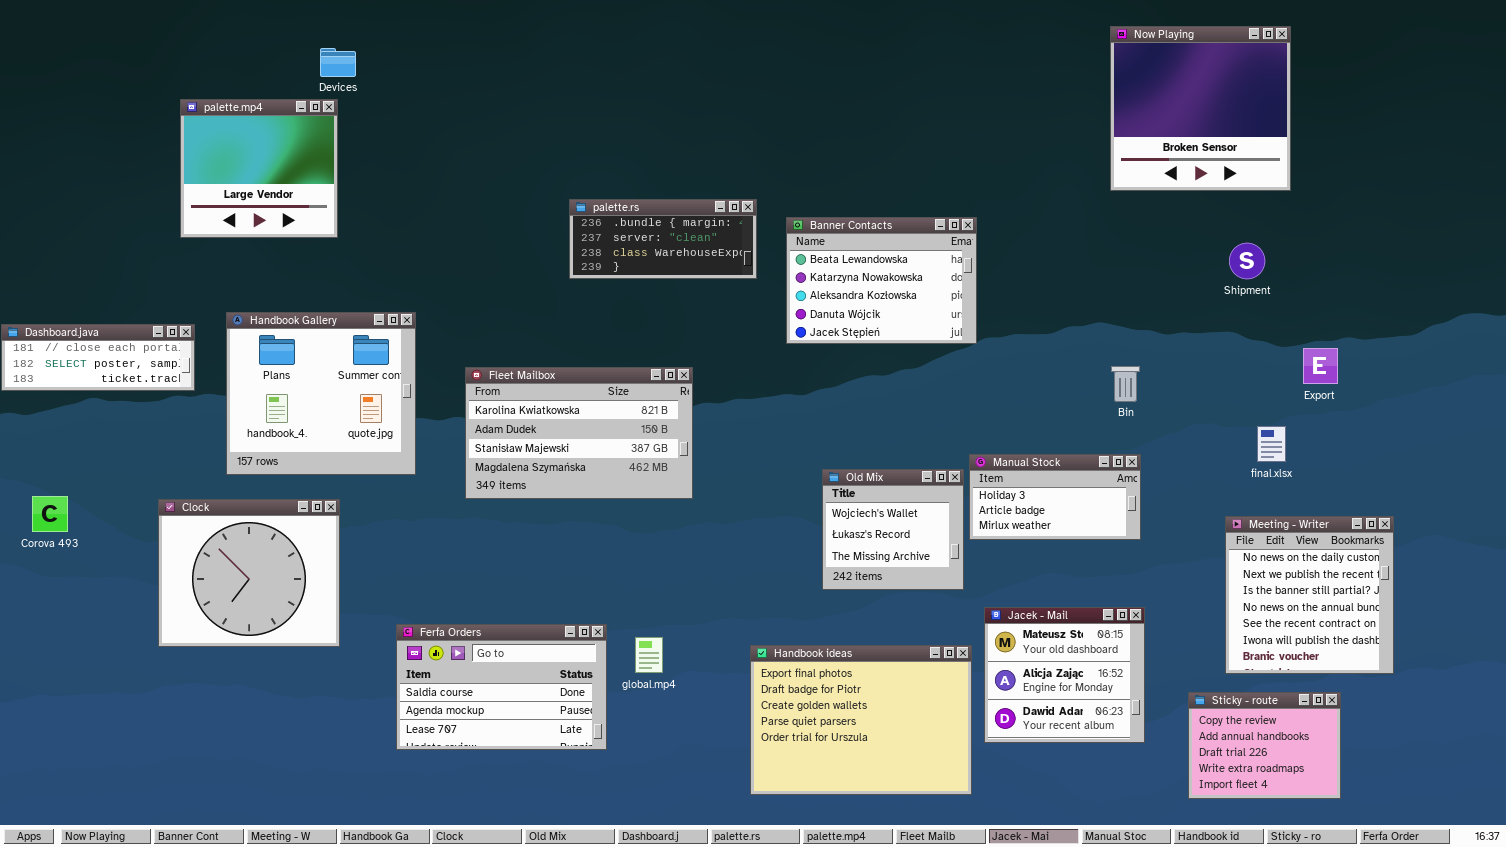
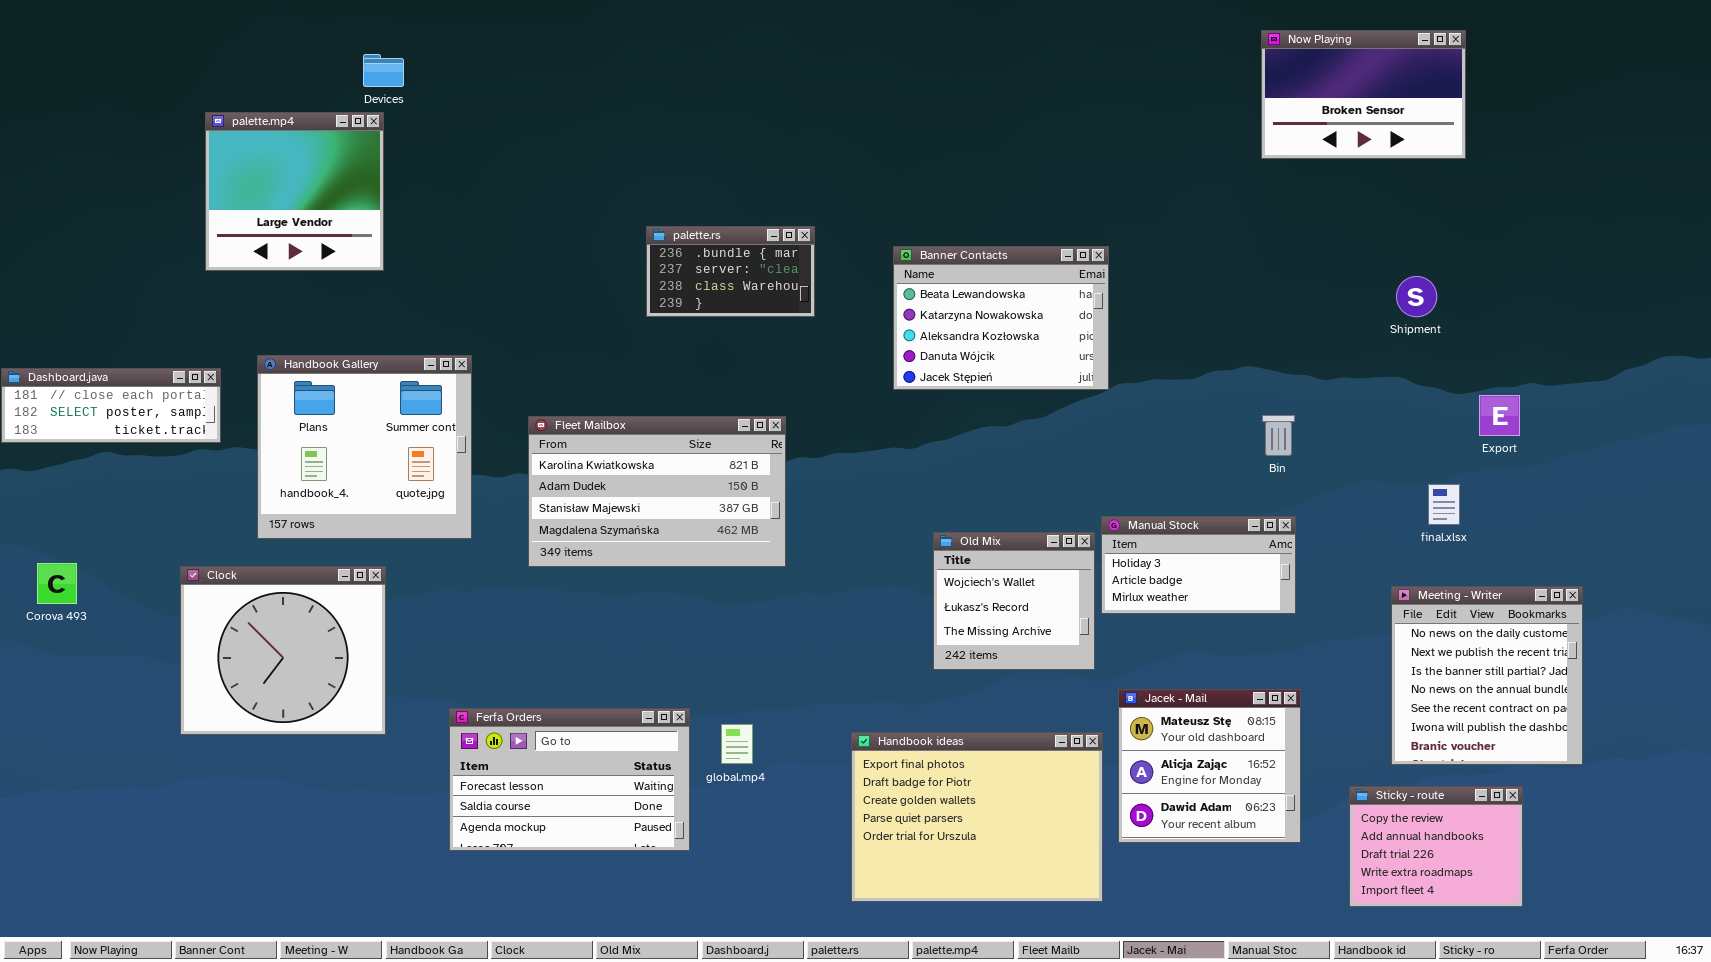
Now Playing: [1110,26,1291,191] -> [1261,30,1466,159], resized
palette.rs: [569,199,757,279] -> [646,226,815,317], resized
Ferfa Orders: [396,624,607,750] -> [449,708,690,851], scrolled up 1 row

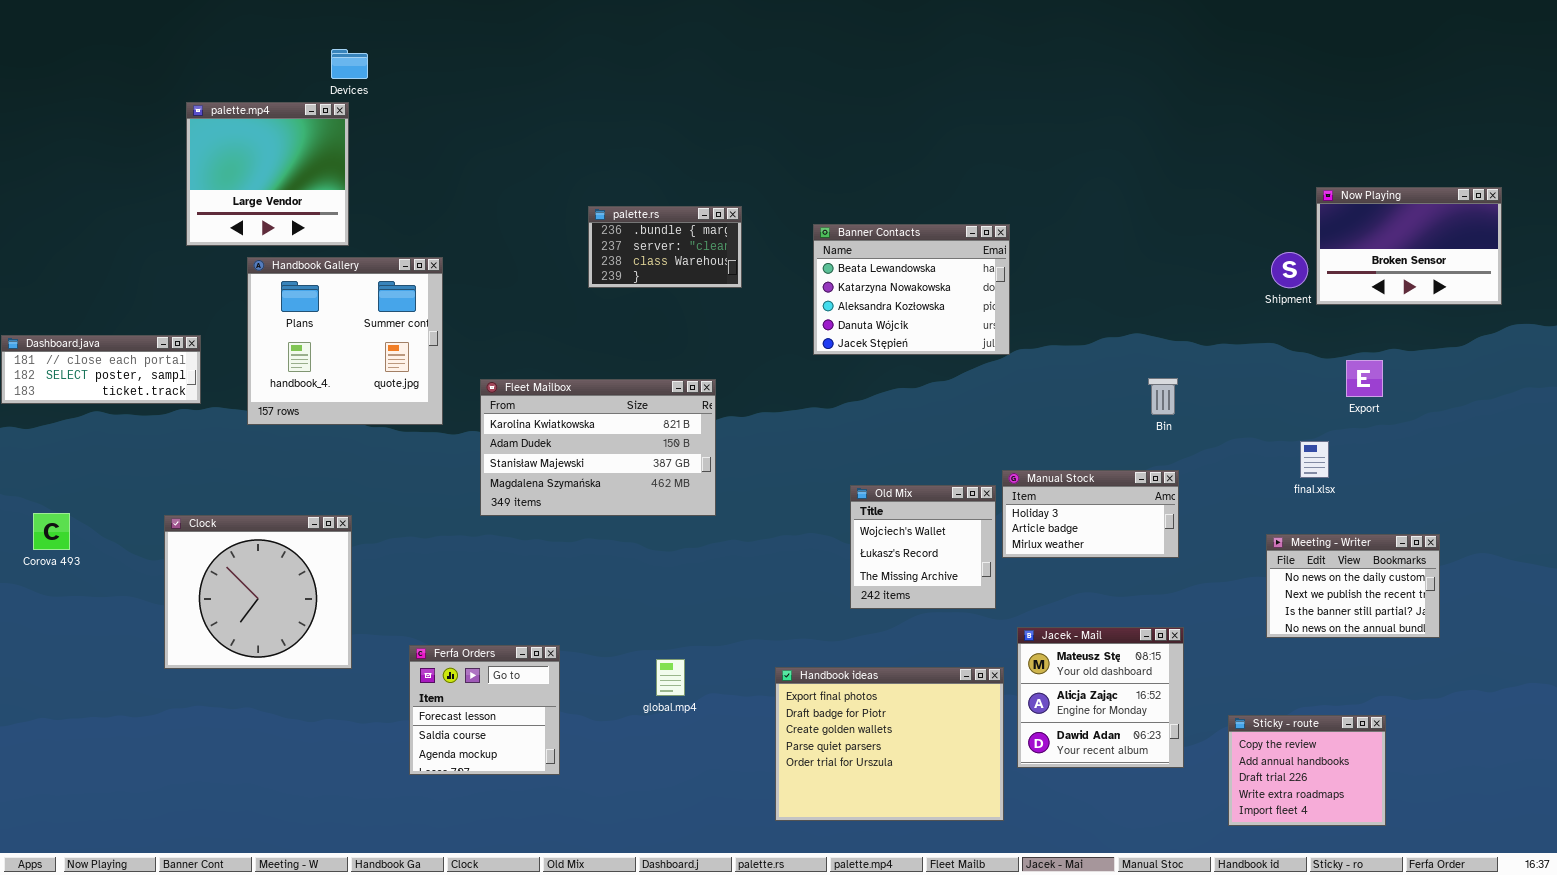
Now Playing: [1261,30,1466,159] -> [1316,187,1502,305], moved
Handbook Gallery: [257,355,472,539] -> [247,257,443,425], moved
Meeting - Writer: [1391,586,1583,765] -> [1266,534,1440,638], resized
Ferfa Orders: [449,708,690,851] -> [409,645,560,775], resized

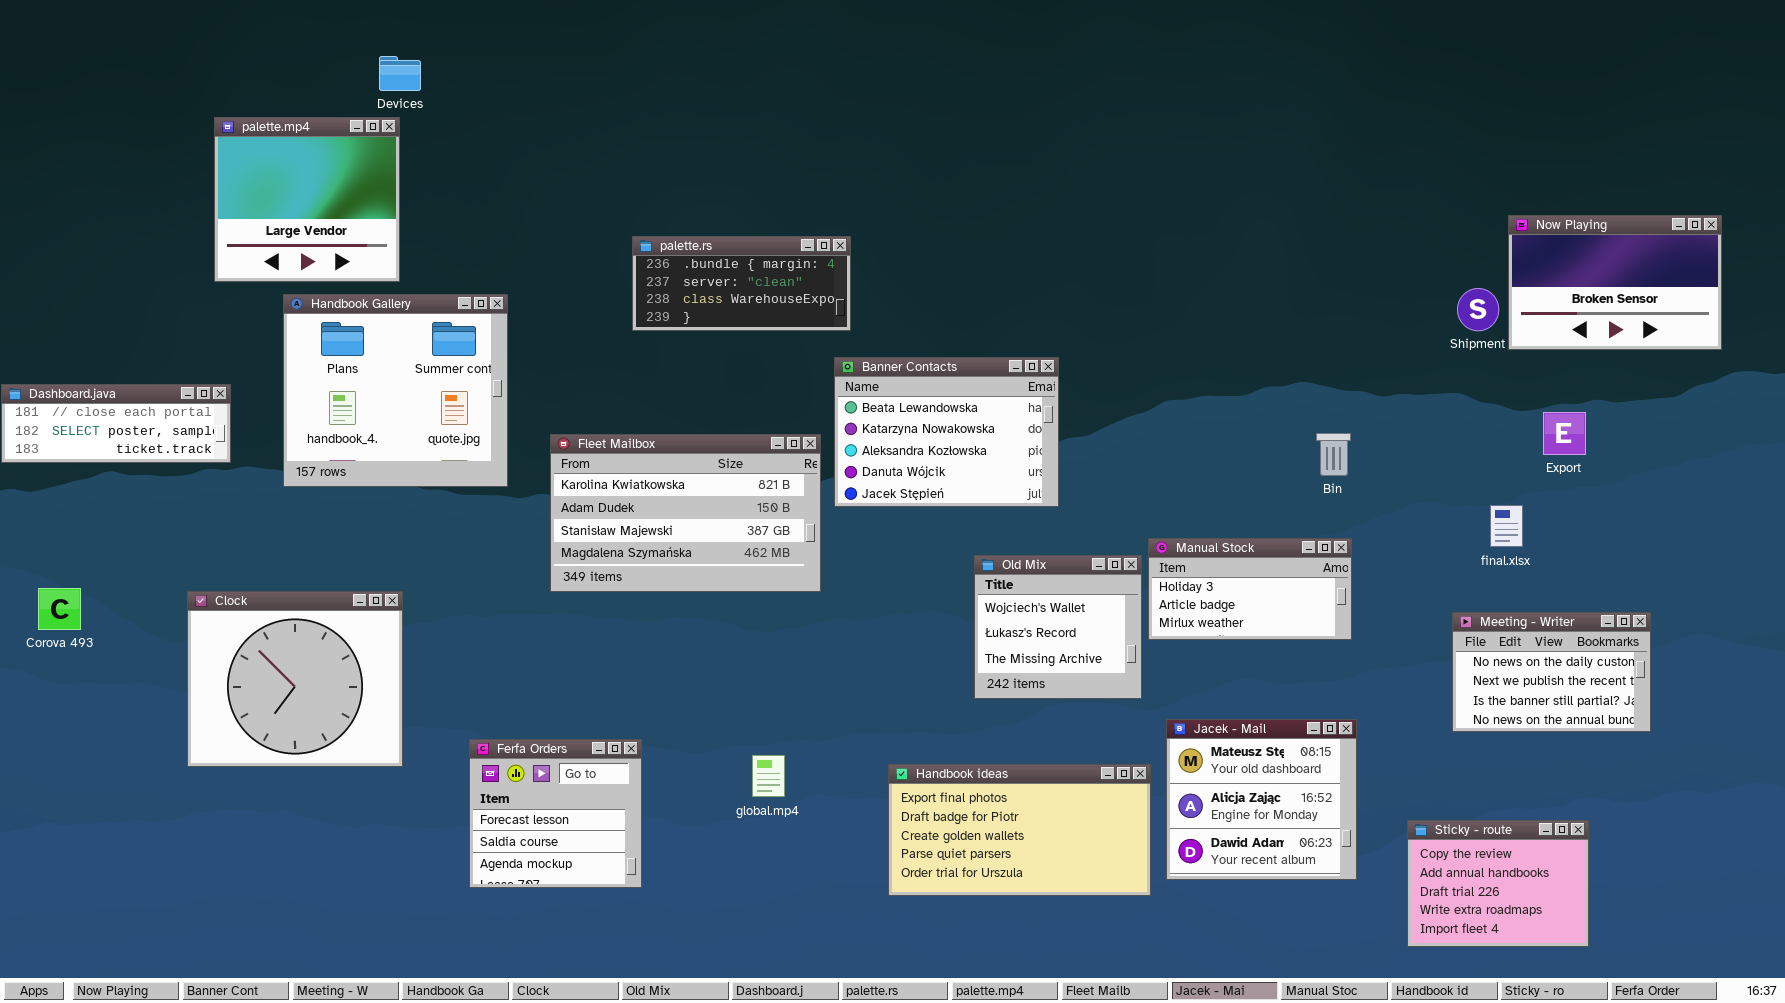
palette.rs: [588,206,742,288] -> [632,236,851,331], resized
Banner Contacts: [813,224,1010,355] -> [834,357,1059,507], moved
Handbook ideas: [775,667,1004,821] -> [888,764,1151,896], resized

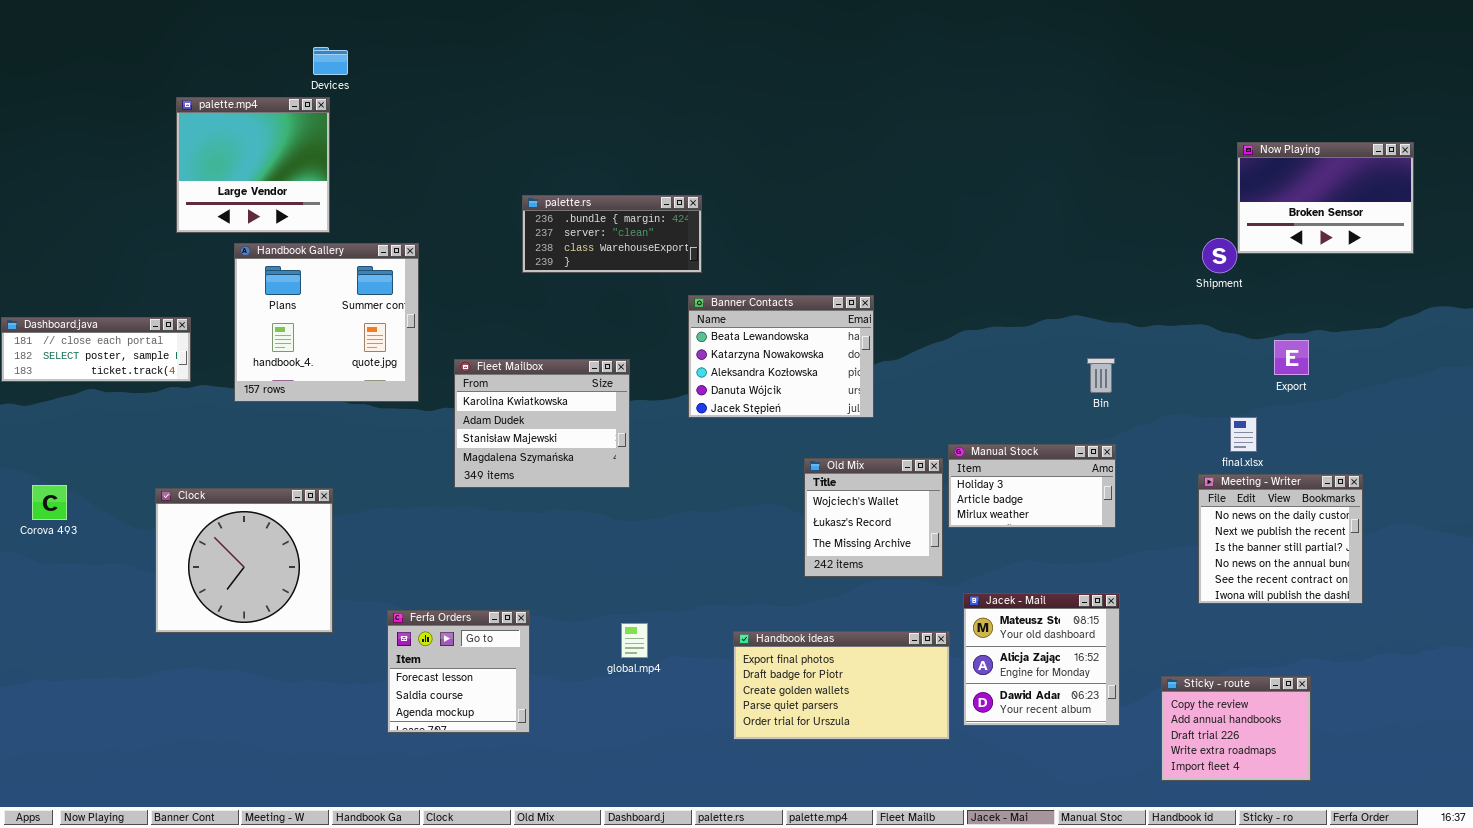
Now Playing: [1508,215,1722,350] -> [1237,142,1414,254], moved
Fleet Mailbox: [550,434,821,592] -> [454,359,630,488], resized
Meeting - Writer: [1452,612,1651,732] -> [1198,474,1363,604], resized

